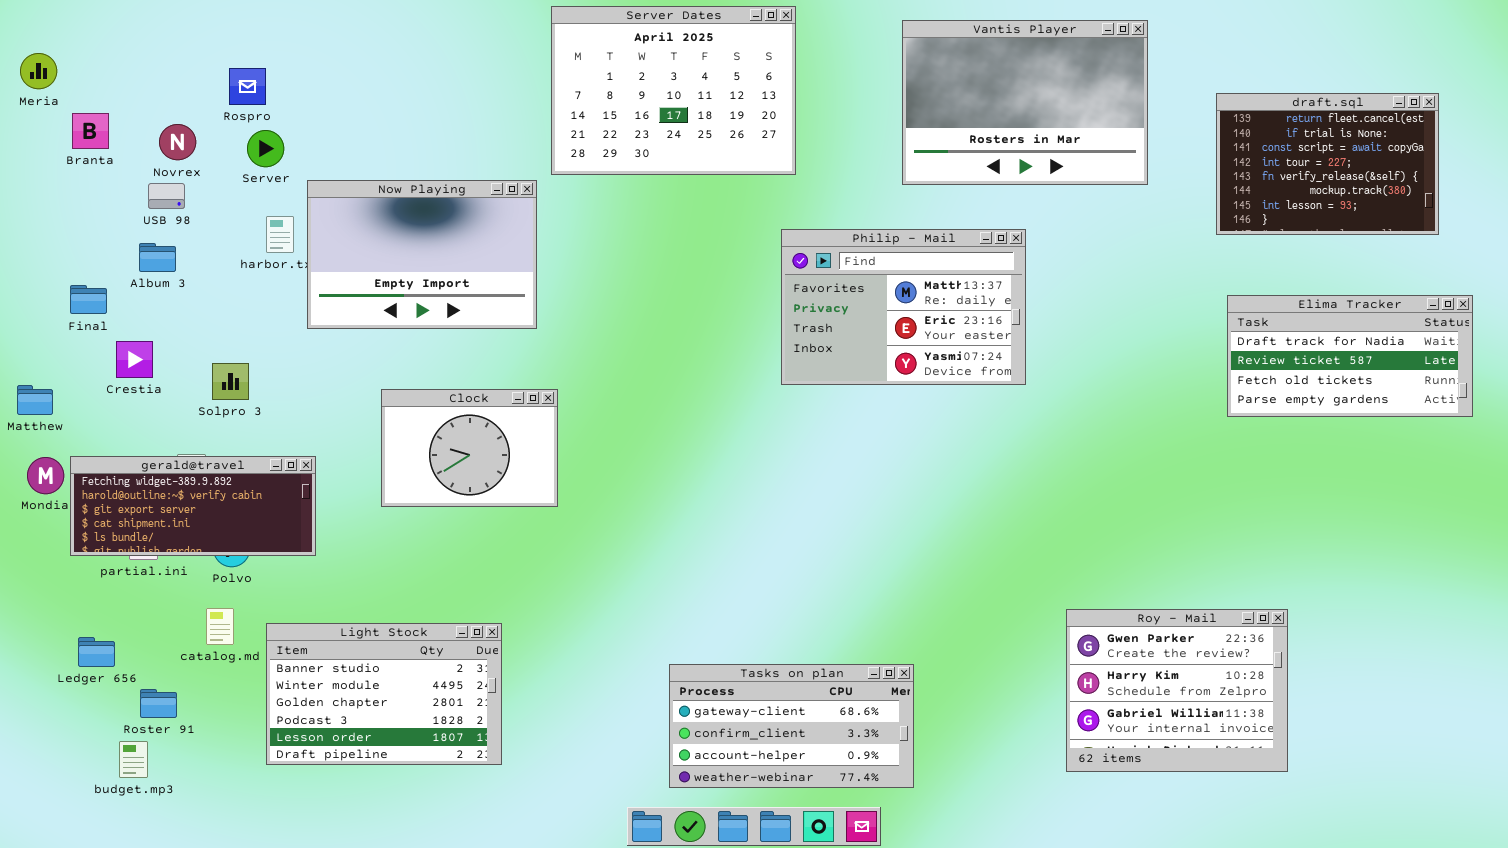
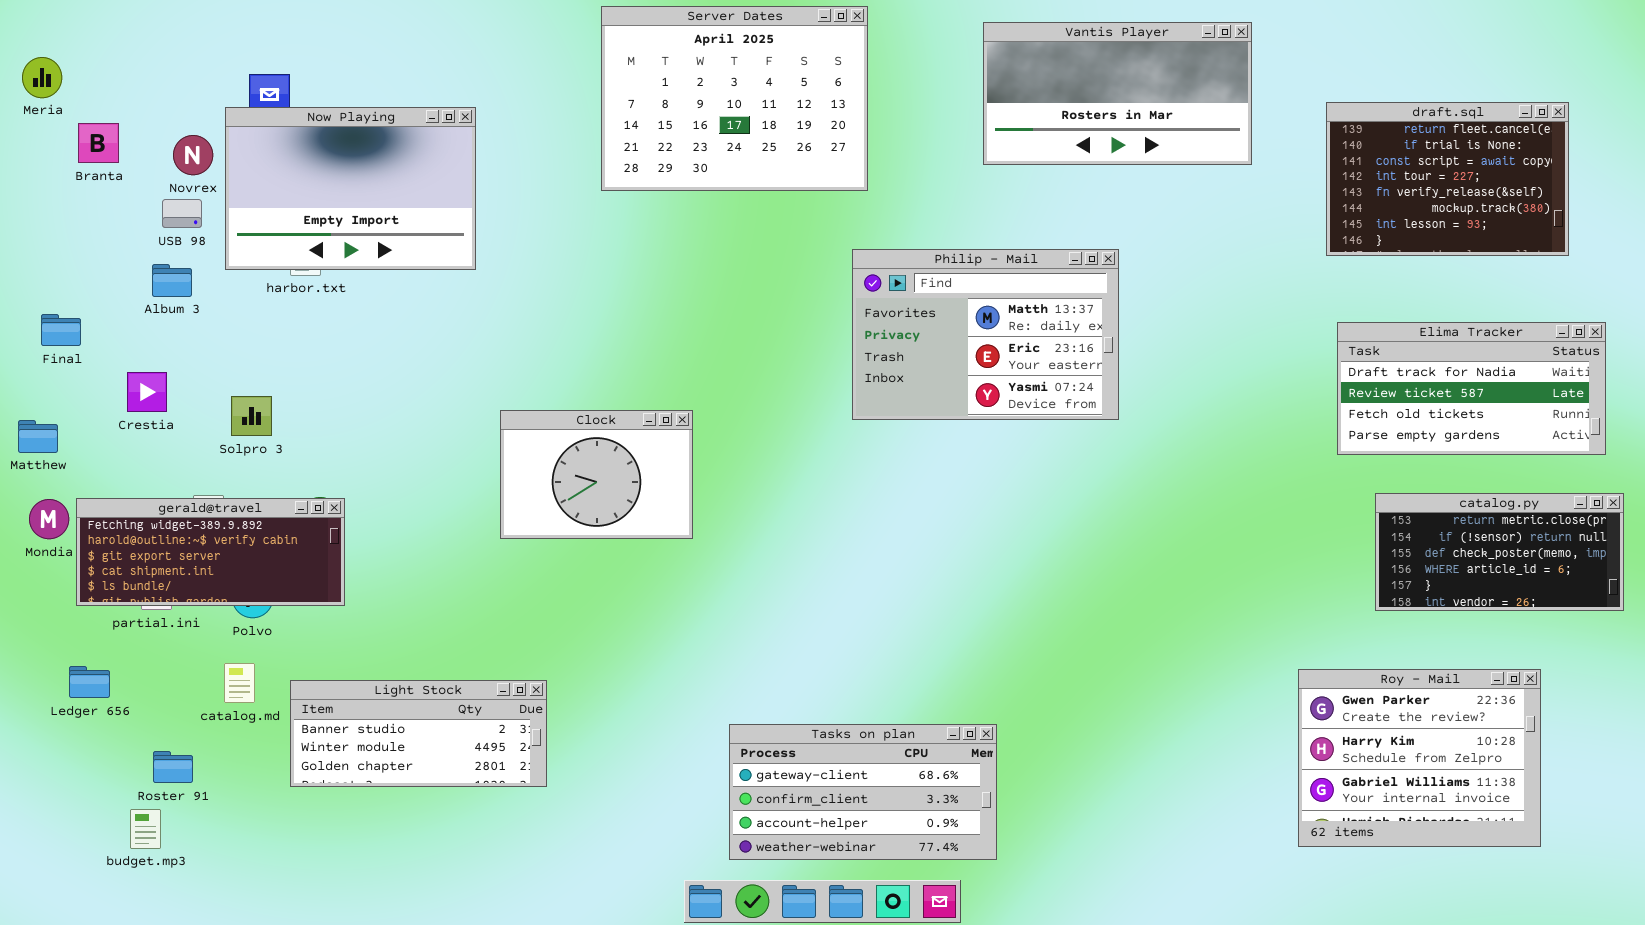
Vantis Player: [902,20,1148,185] -> [983,22,1252,165], resized
Now Playing: [307,180,537,329] -> [225,107,476,270], moved
Final: [70,285,107,314] -> [41,314,81,346], moved
Clock: [381,389,558,507] -> [500,410,693,539], moved
catalog.py: none -> [1375,493,1624,611], opened
Roy - Mail: [1066,609,1288,772] -> [1298,669,1541,847], moved
Light Stock: [266,623,502,765] -> [290,680,547,787], resized
Ledger 656: [78,637,115,667] -> [69,666,110,698], moved

